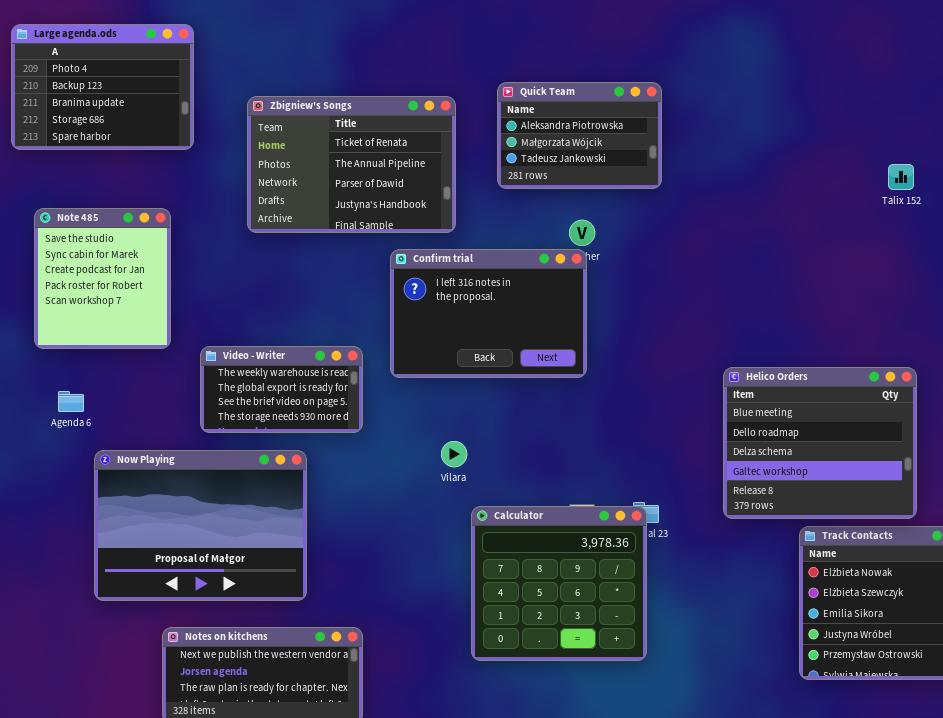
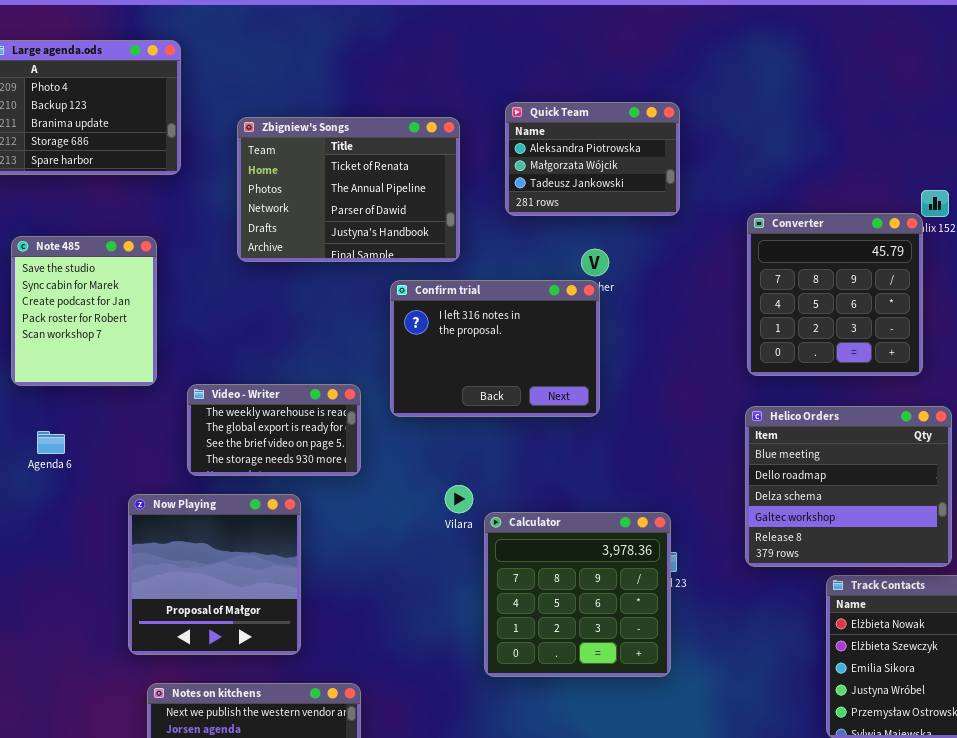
Converter: none -> [747,213,923,376], opened
Now Playing: [94,450,307,601] -> [128,494,301,655], resized
Calculator: [471,506,647,661] -> [484,512,671,677], moved

